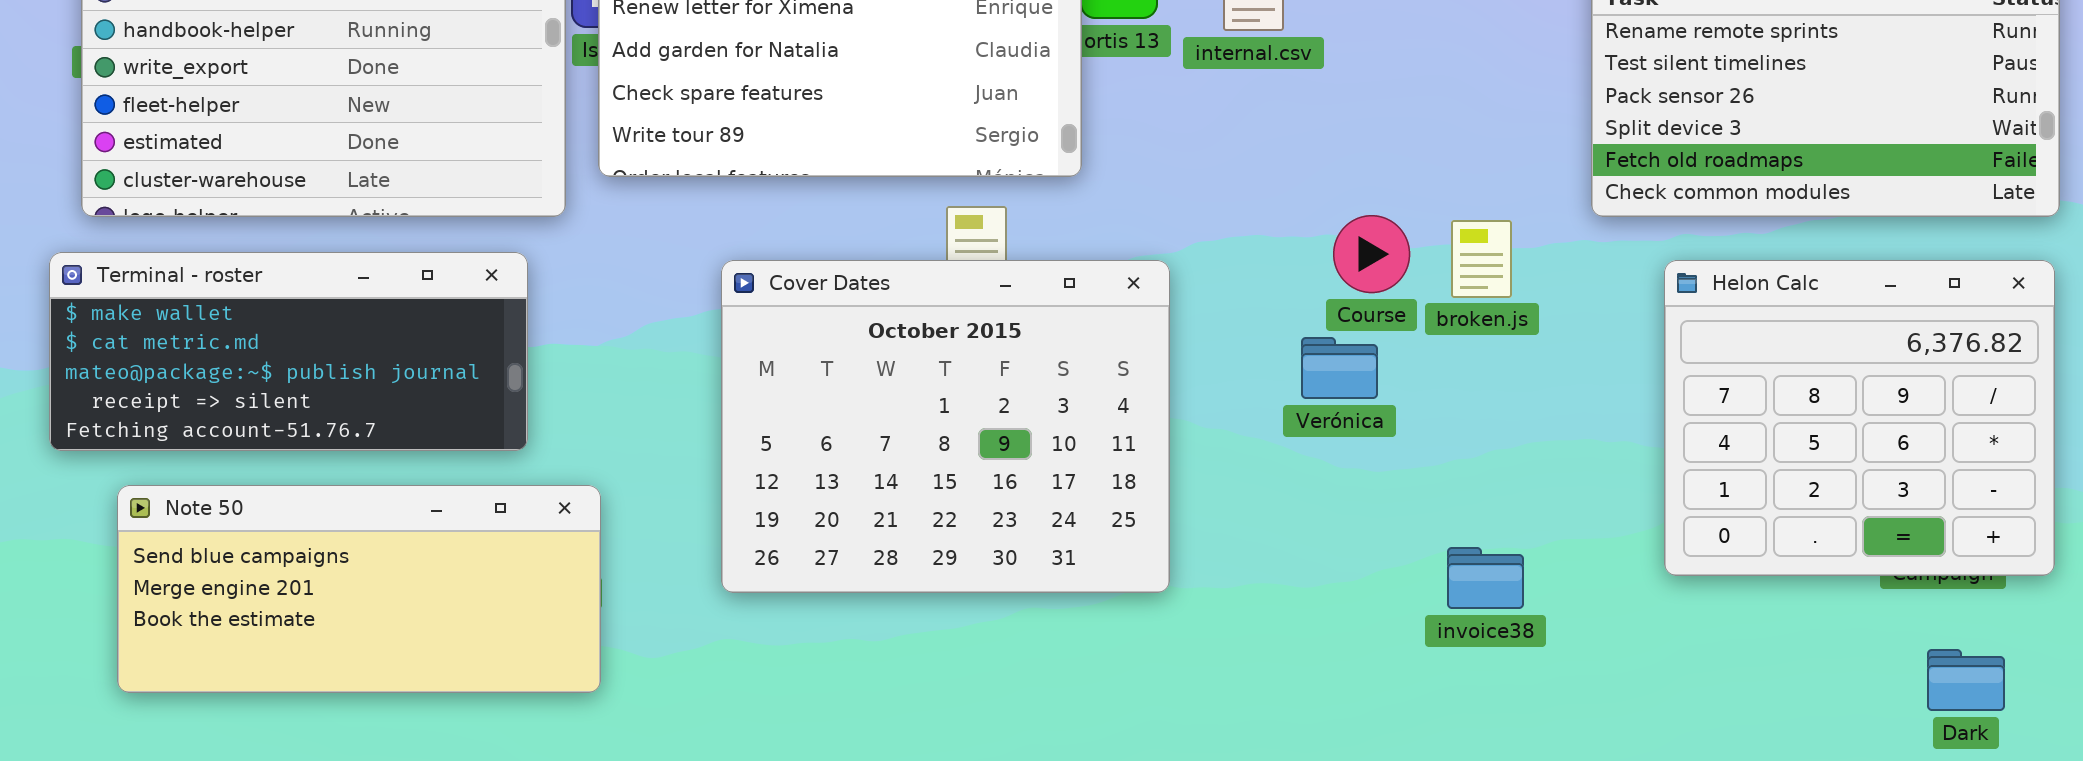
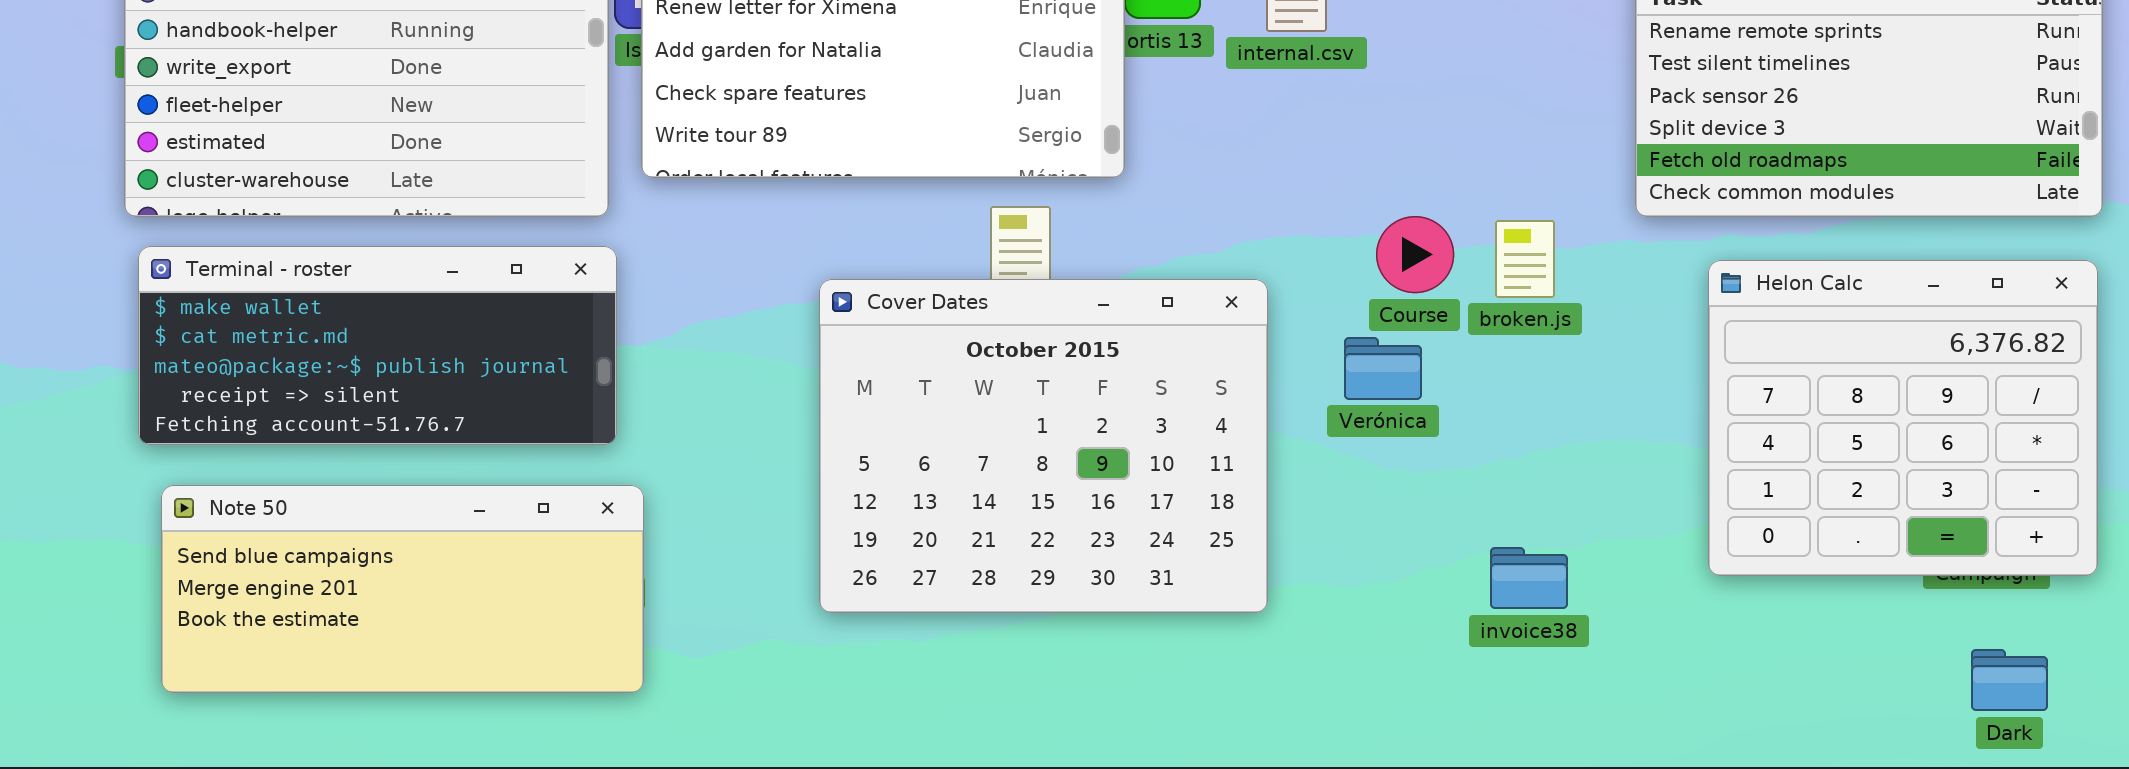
Terminal - roster: [49,252,528,451] -> [138,246,617,445], moved
Cover Dates: [721,260,1170,593] -> [819,279,1268,613], moved

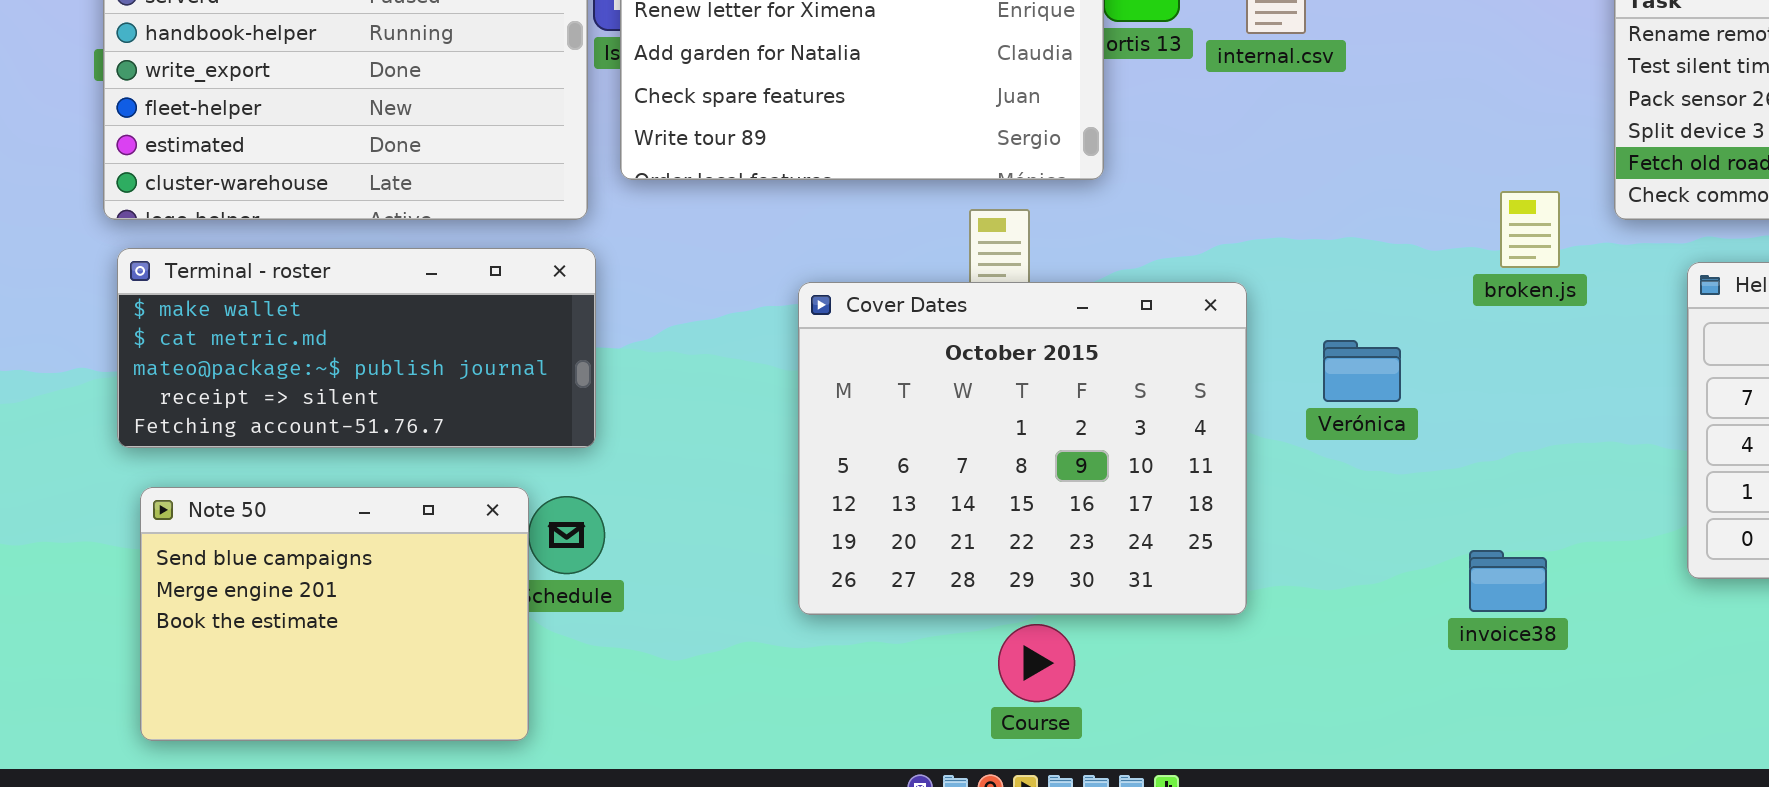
Course: [1376,216,1454,293] -> [998,624,1075,702], moved
broken.js: [1495,220,1555,298] -> [1500,191,1560,268], moved
Note 50: [161,485,644,693] -> [140,487,529,741], resized

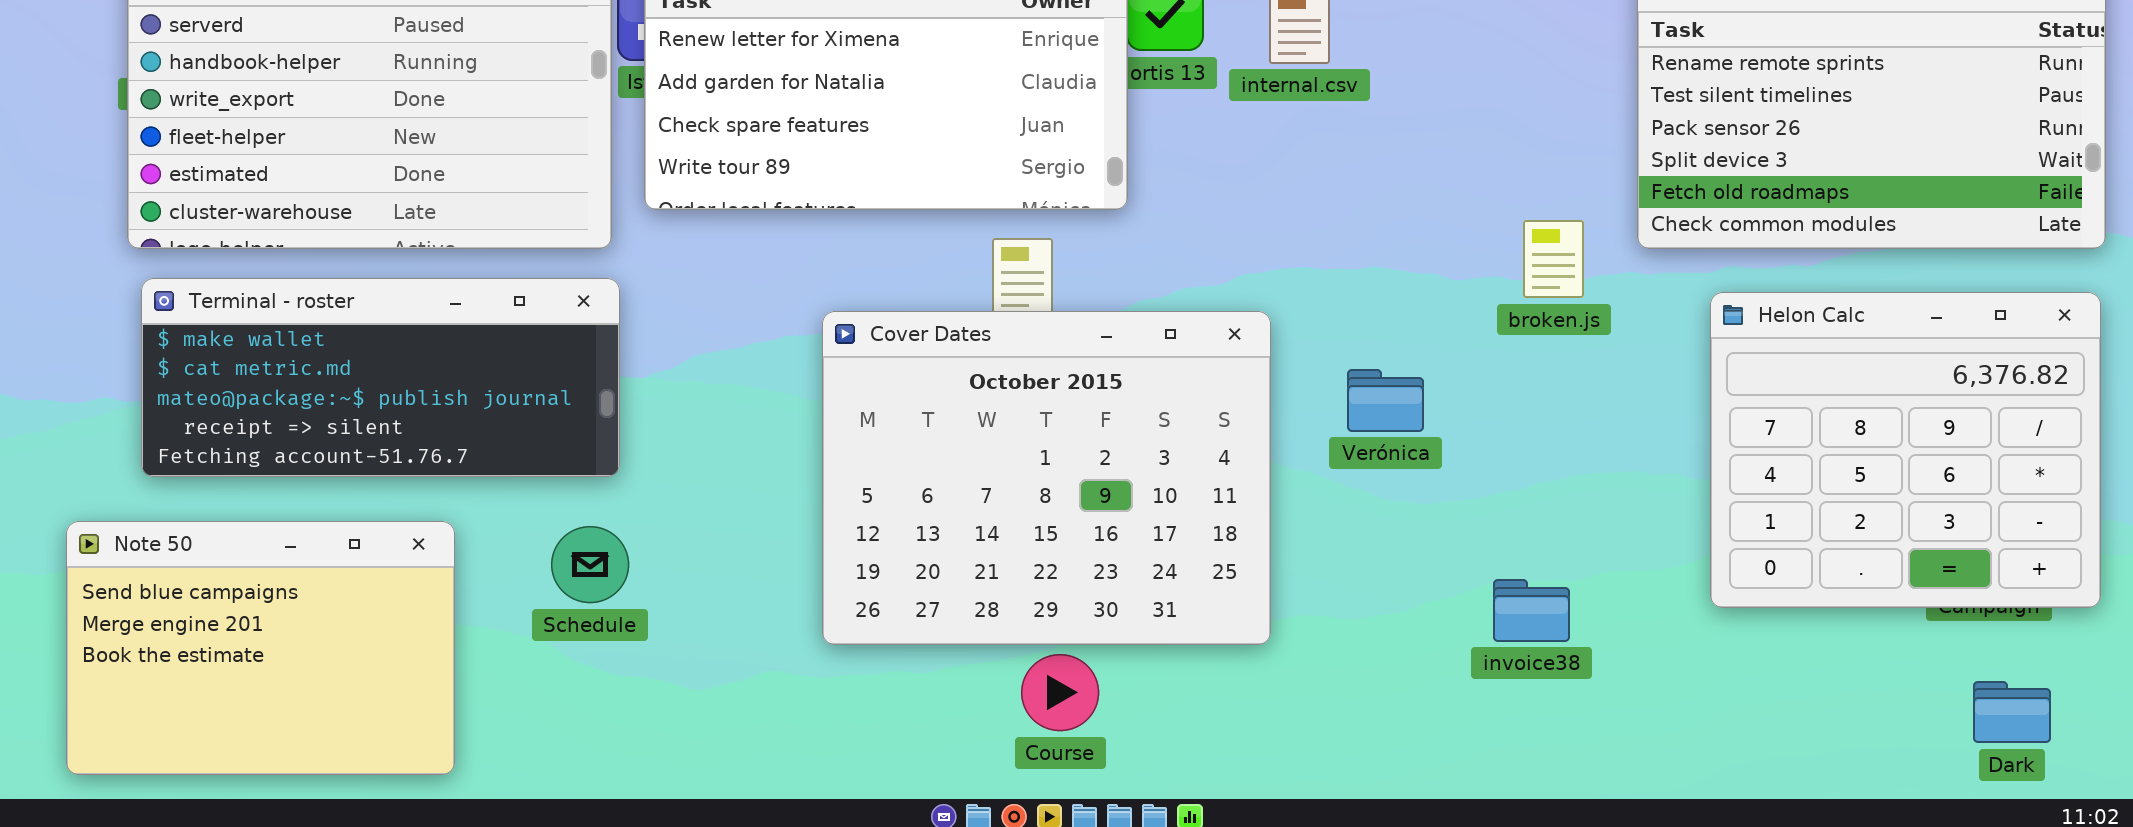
Note 50: [140,487,529,741] -> [66,521,455,775], moved

